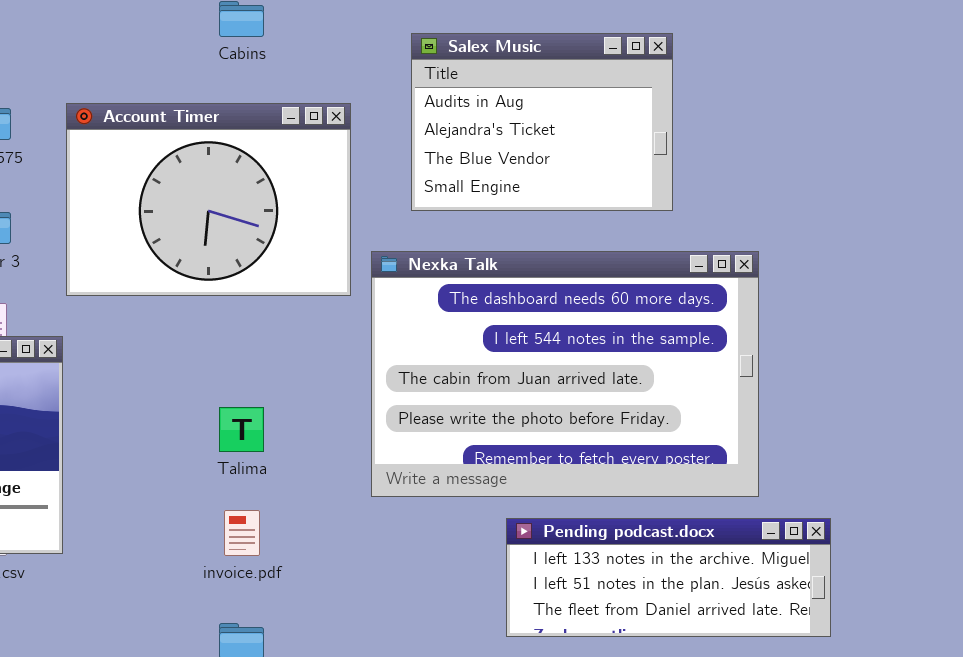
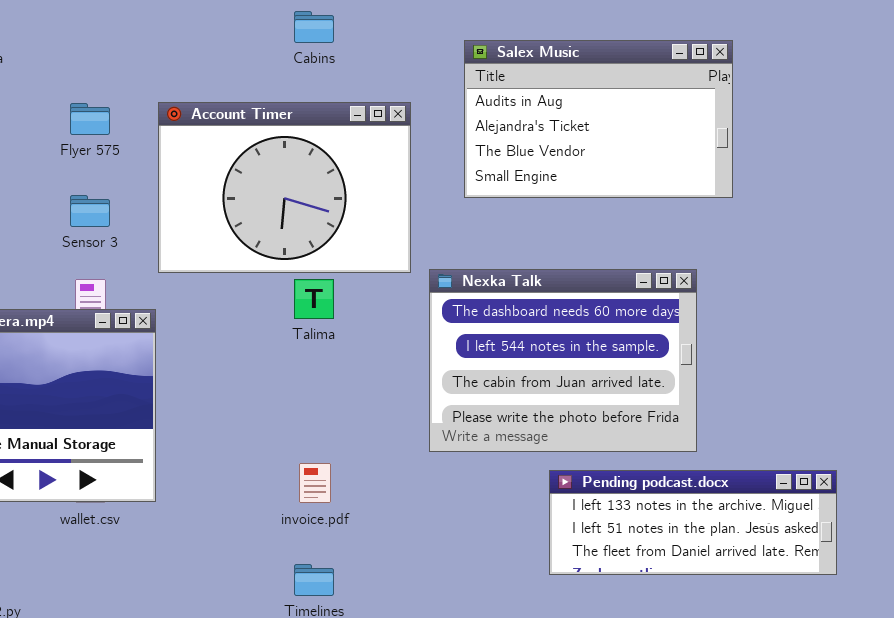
Salex Music: [411,33,673,211] -> [464,40,733,198], resized
Nexka Talk: [371,251,759,497] -> [429,269,697,452], resized
Talima: [219,407,264,452] -> [294,279,334,319], moved

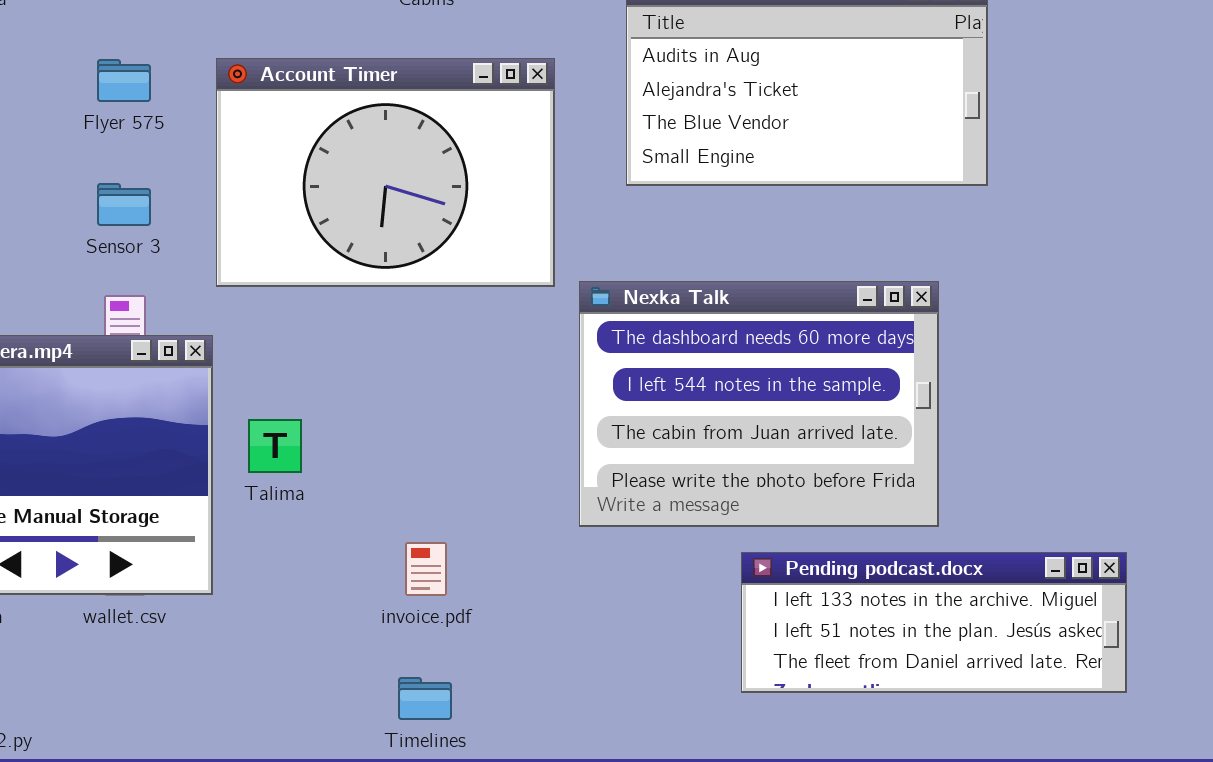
Talima: [294,279,334,319] -> [248,419,302,473], moved

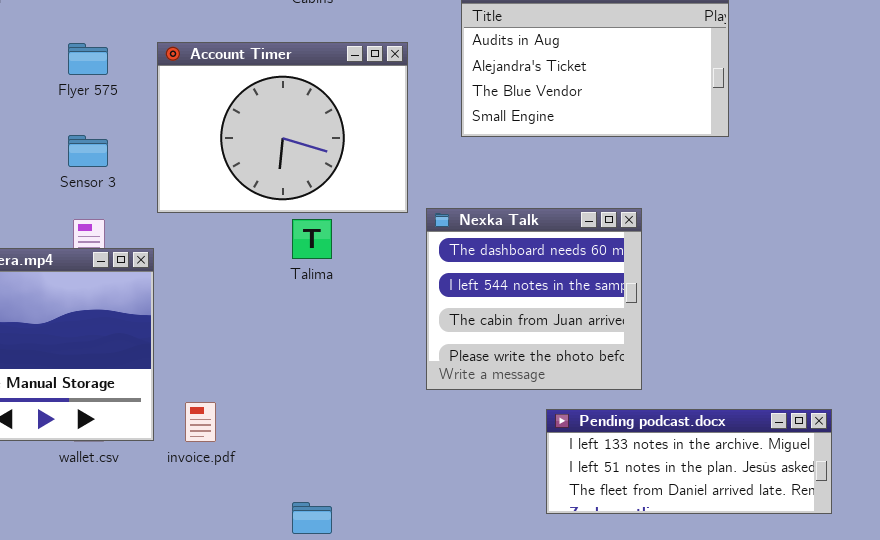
Nexka Talk: [579,281,939,527] -> [426,208,642,390], resized
Talima: [248,419,302,473] -> [292,219,332,259], moved
invoice.pdf: [405,542,447,596] -> [185,402,216,442], moved

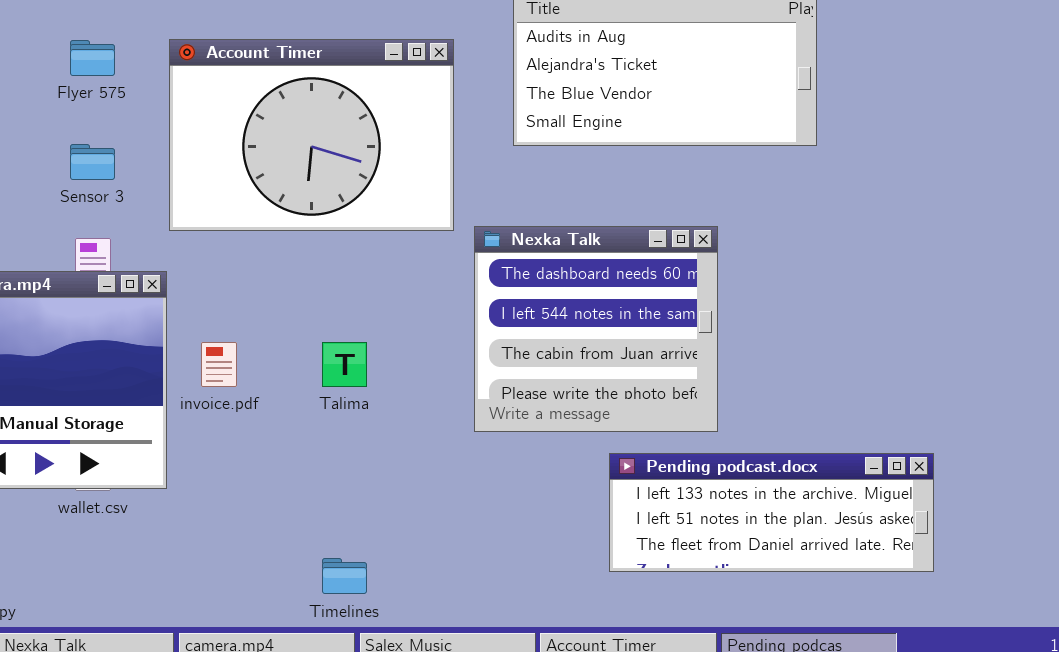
Talima: [292,219,332,259] -> [322,342,367,387], moved
invoice.pdf: [185,402,216,442] -> [201,342,237,387], moved

